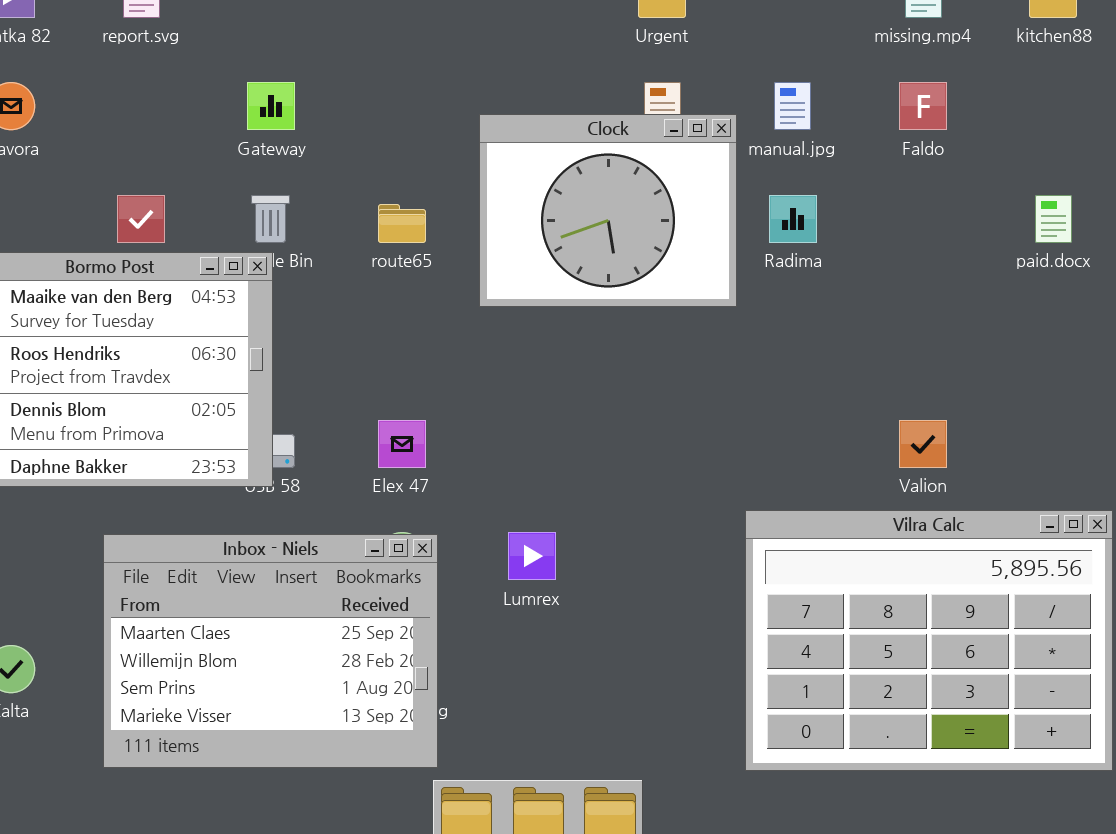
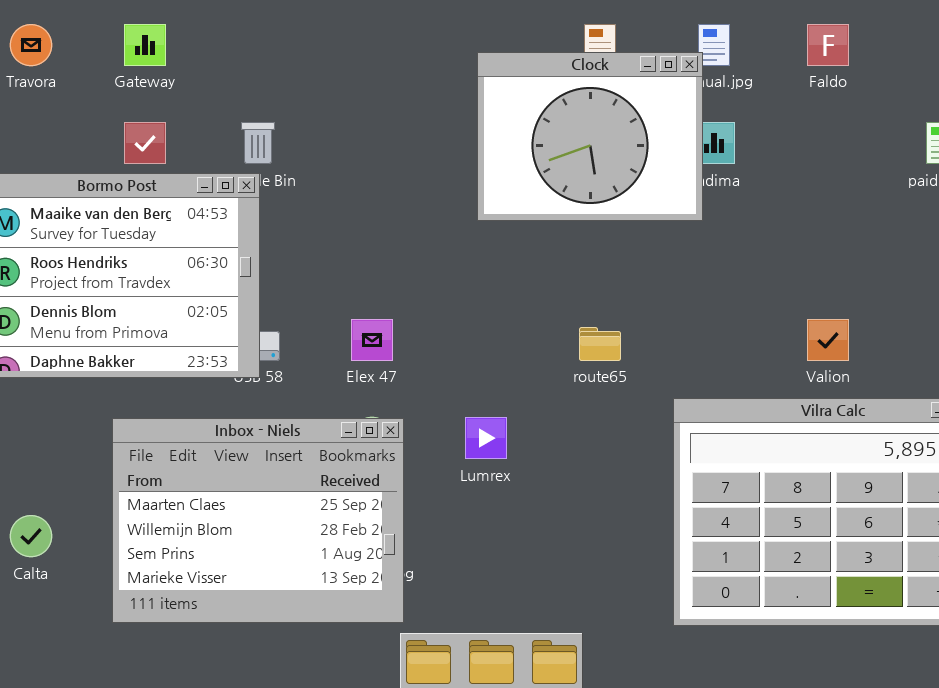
Gateway: [247,82,295,130] -> [124,24,166,66], moved
Clock: [479,114,737,307] -> [477,52,703,221], moved
route65: [378,204,426,243] -> [579,327,621,361], moved

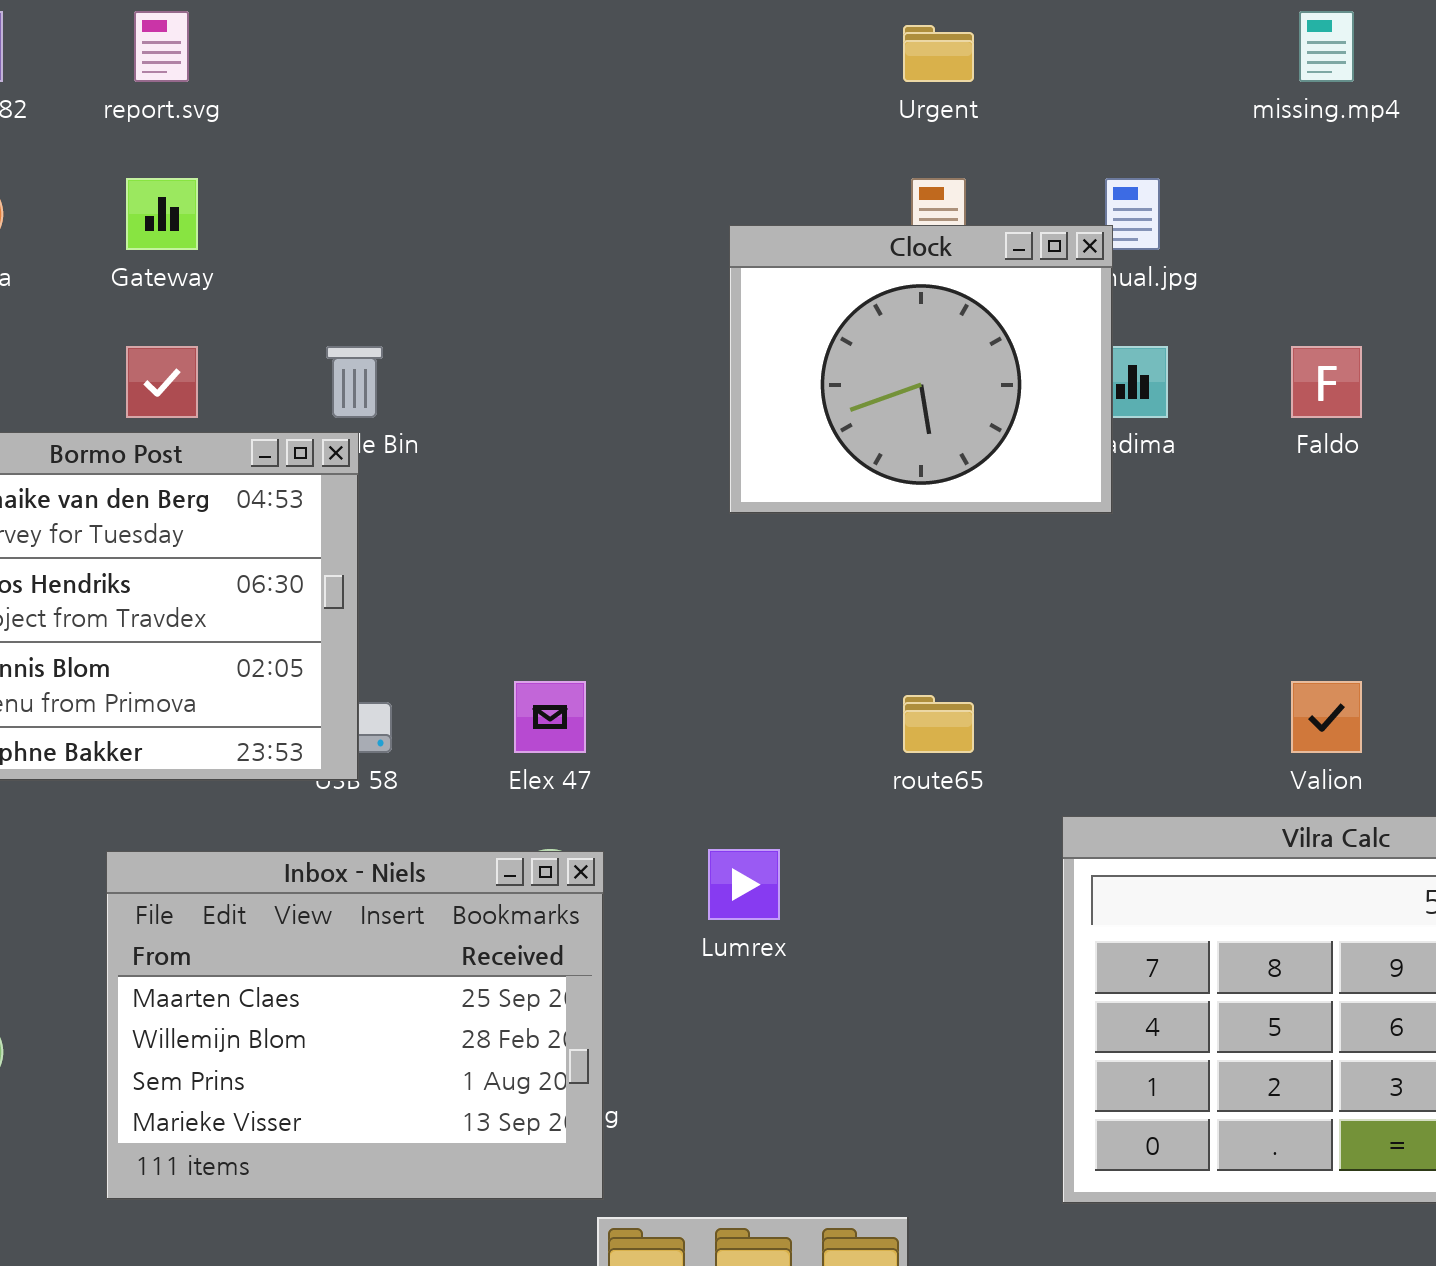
Faldo: [807,24,849,66] -> [1291,346,1362,418], moved

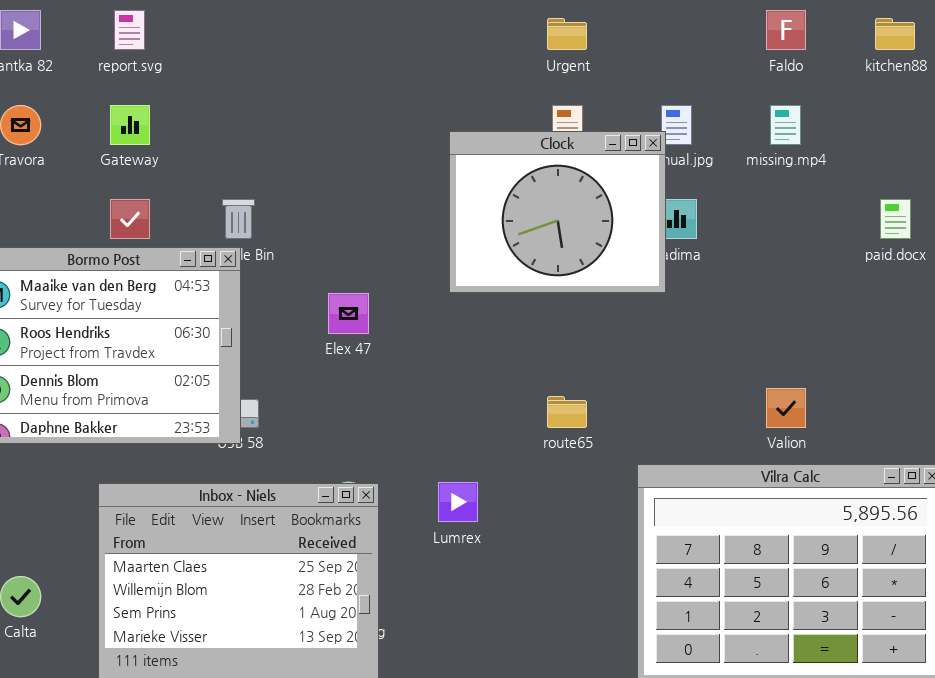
missing.mp4: [1299,11,1354,82] -> [770,105,801,145], moved
Faldo: [1291,346,1362,418] -> [766,10,806,50], moved
Elex 47: [514,681,586,753] -> [328,293,369,334], moved

